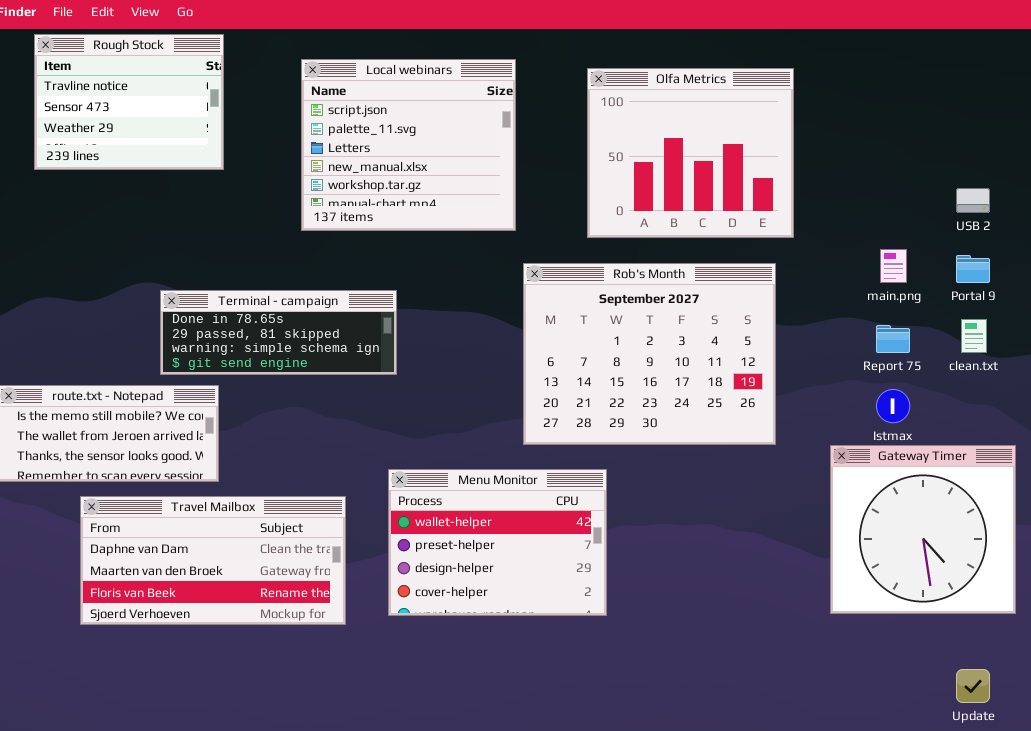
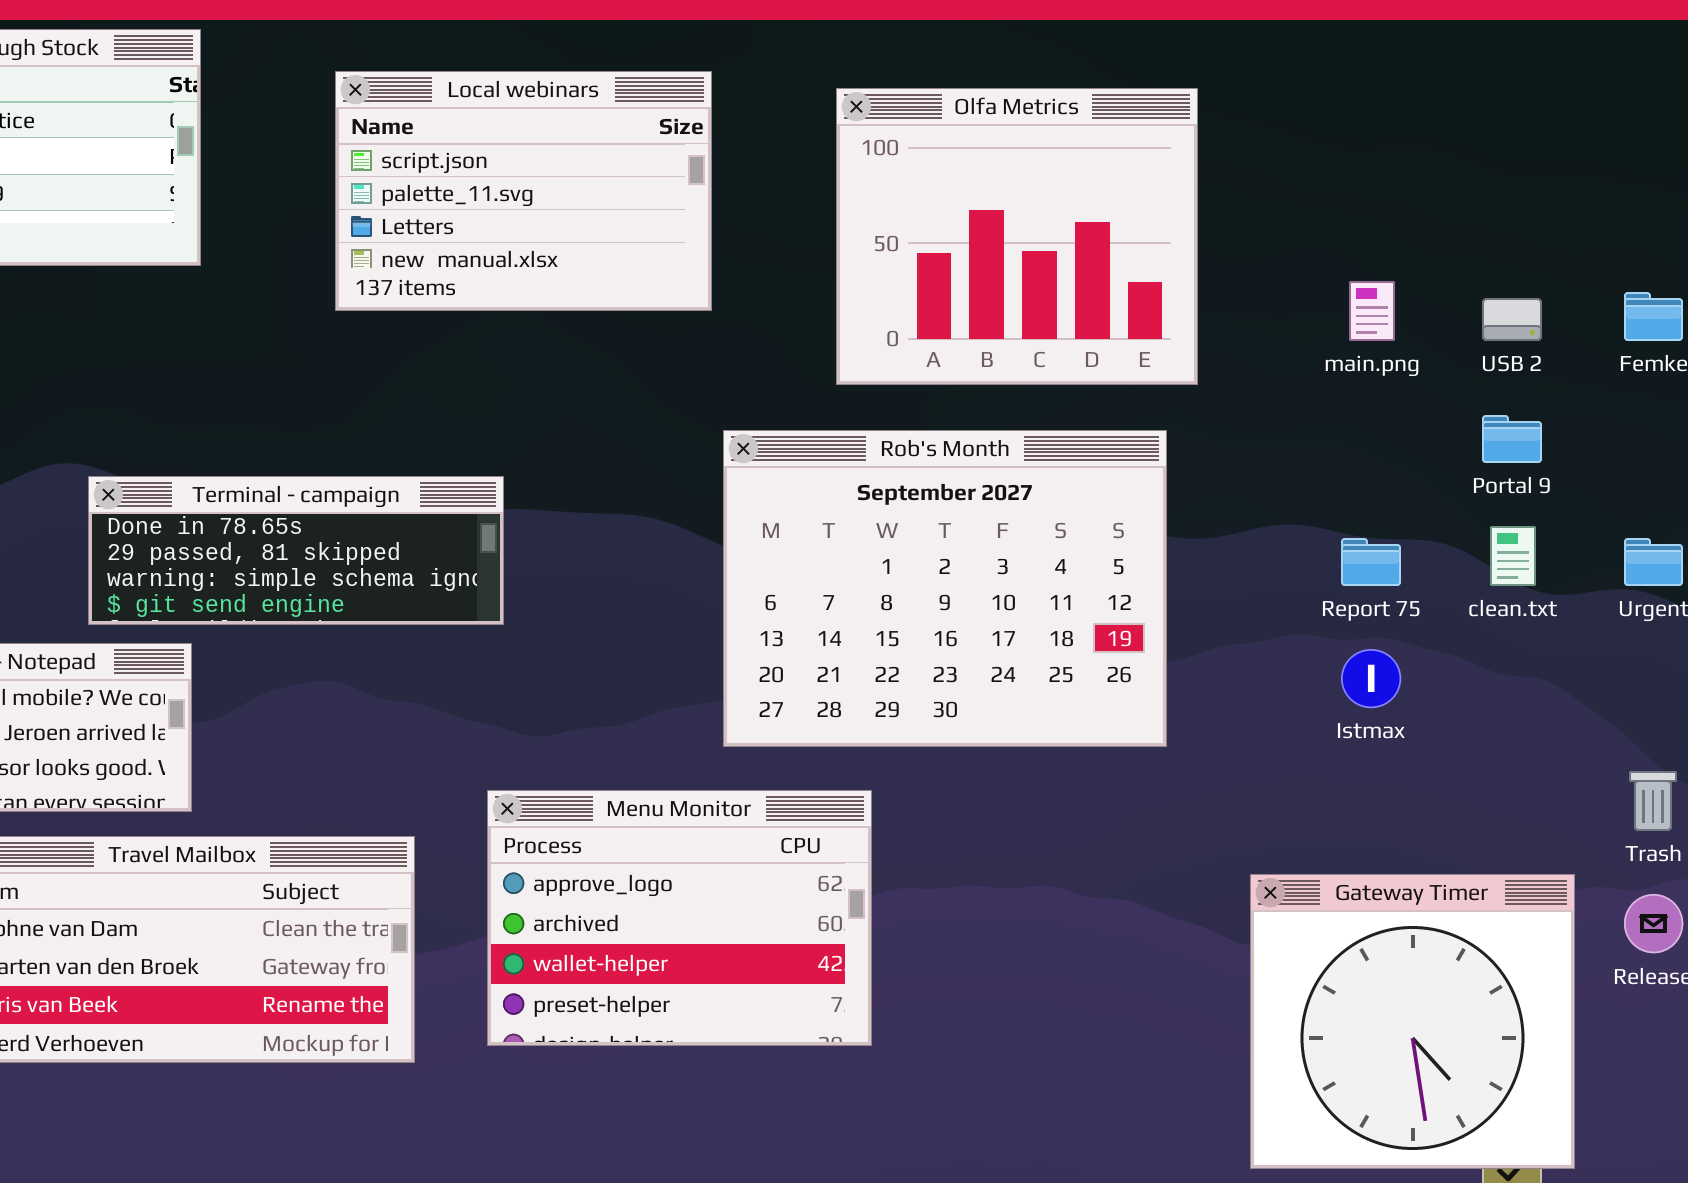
Local webinars: [301,59,516,231] -> [335,71,712,311], resized
main.png: [880,249,907,283] -> [1349,281,1395,341], moved
Gateway Timer: [830,445,1016,614] -> [1250,874,1575,1169], moved
Menu Monitor: [388,469,607,616] -> [487,790,872,1046], scrolled up 2 rows

